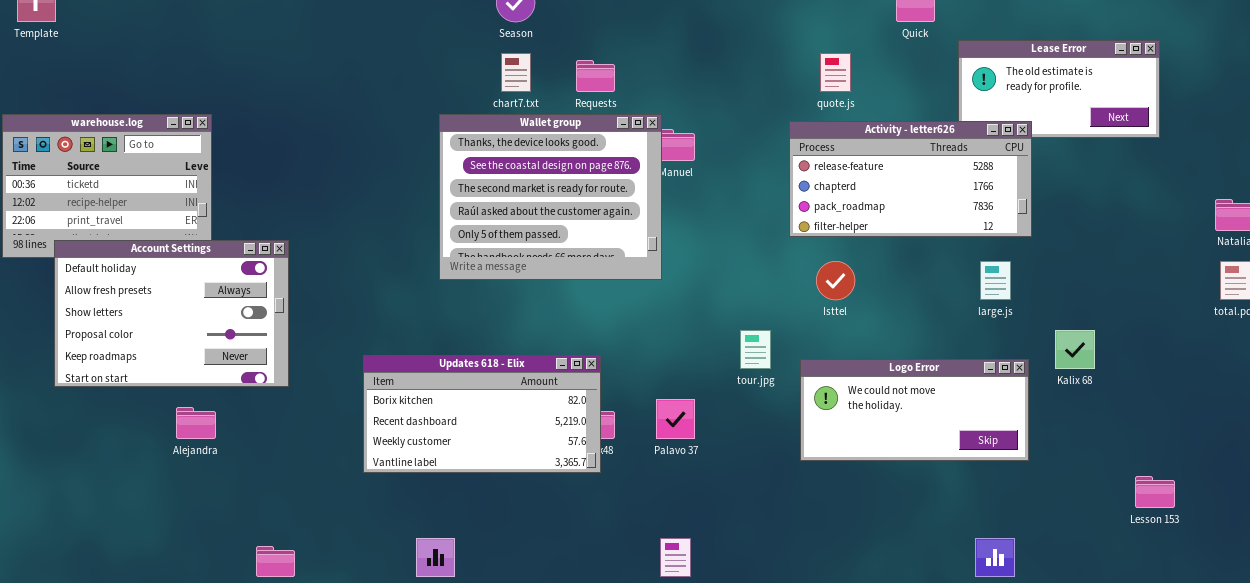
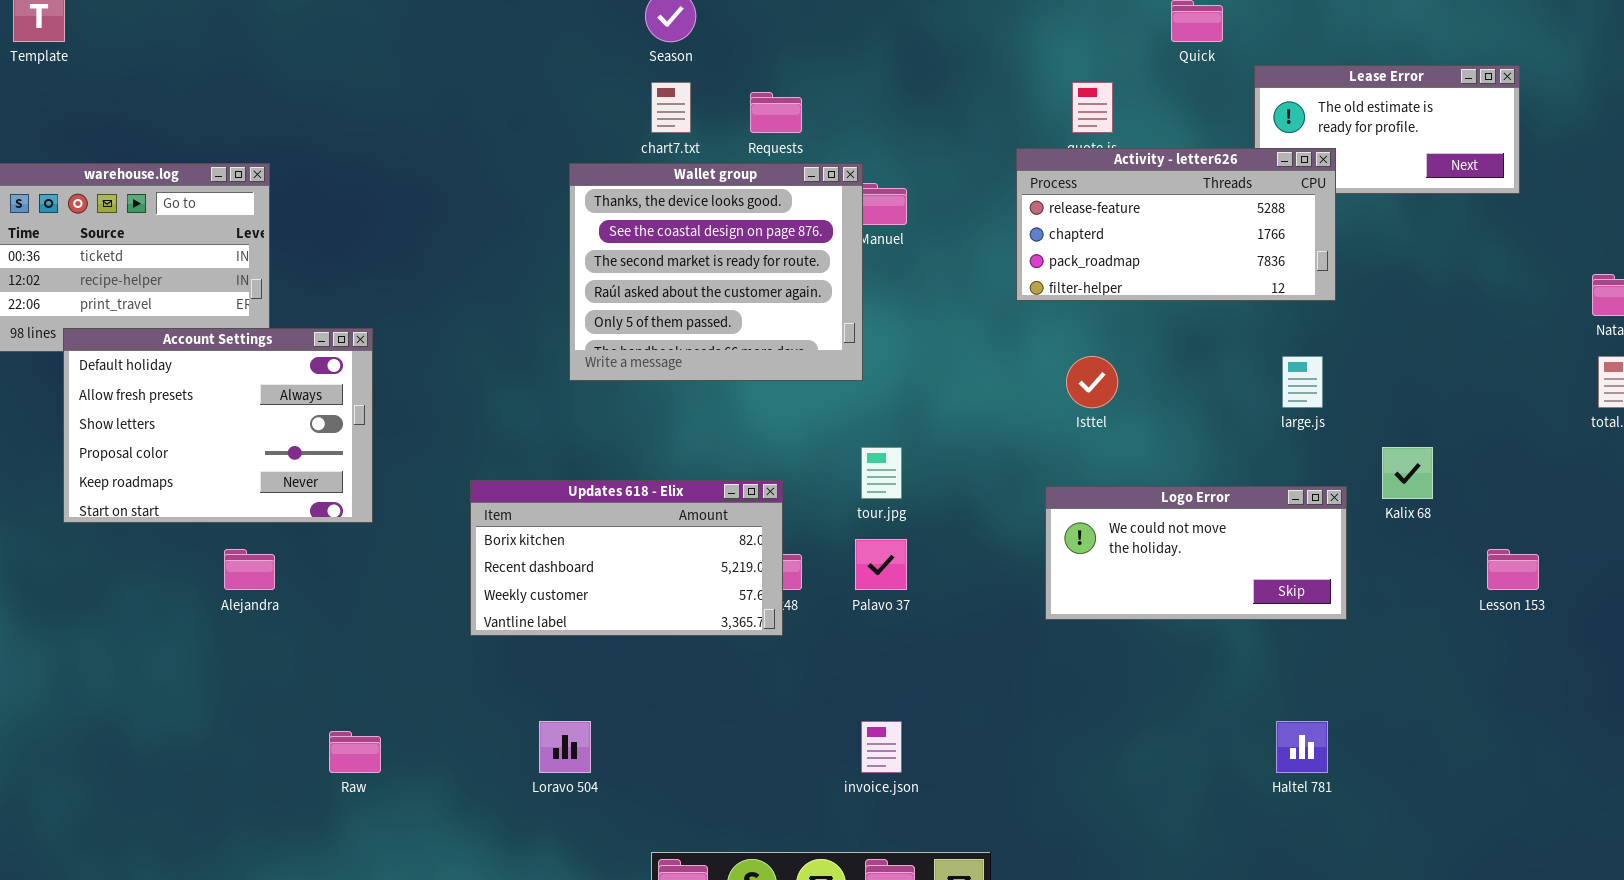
Activity - letter626: [789,121,1032,237] -> [1016,148,1336,301], moved
tour.jpg: [740,330,771,369] -> [861,447,902,499], moved
Lesson 153: [1135,476,1175,508] -> [1487,549,1539,590], moved

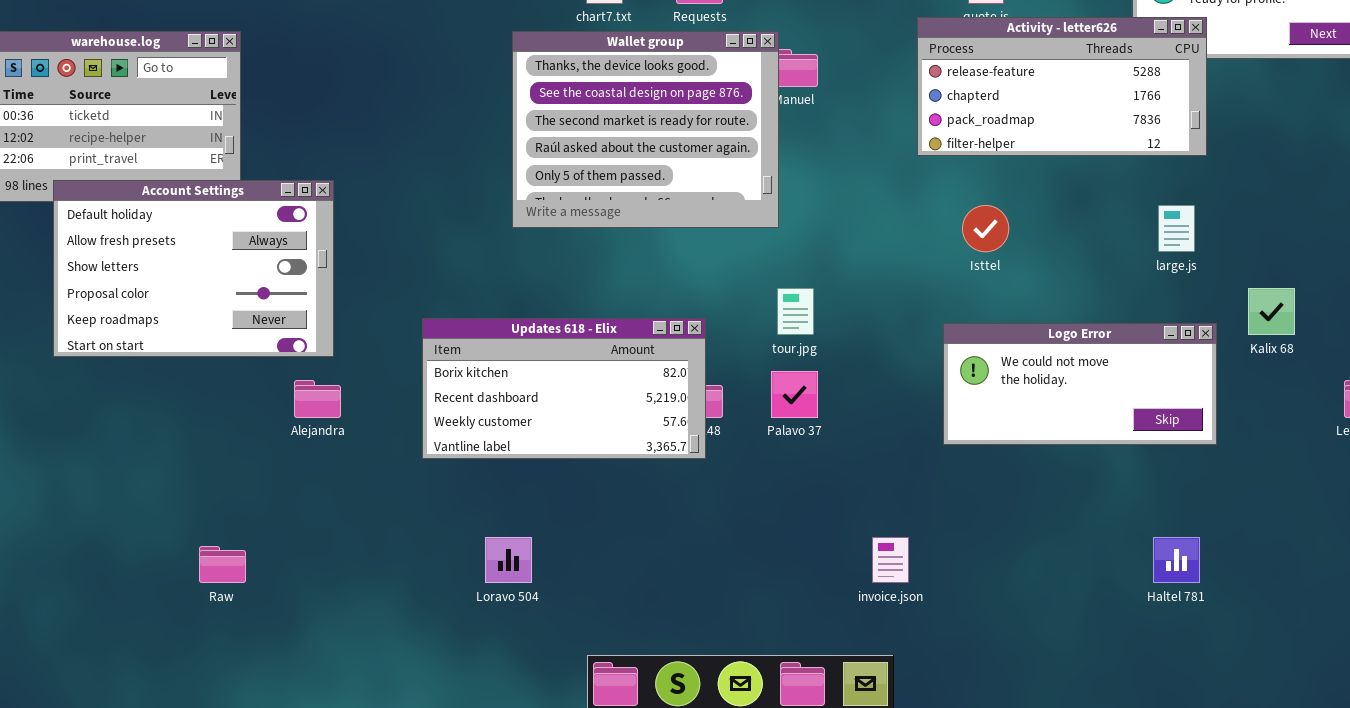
Alejandra: [224,549,275,590] -> [294,380,341,418], moved
invoice.json: [861,721,902,773] -> [872,537,909,583], moved
Raw: [329,731,381,773] -> [199,546,246,583], moved

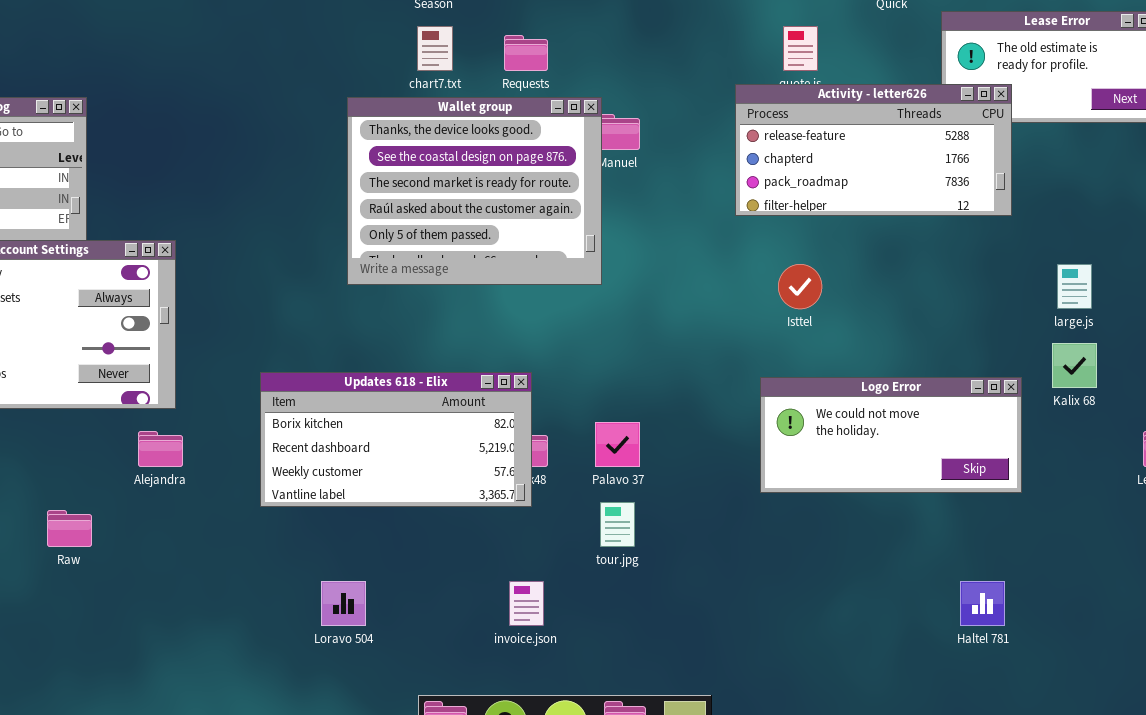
large.js: [1158,205,1195,252] -> [1057,264,1092,309], moved
tour.jpg: [777,288,814,335] -> [600,502,635,547], moved
invoice.json: [872,537,909,583] -> [509,581,544,626], moved
Raw: [199,546,246,583] -> [47,510,92,547], moved

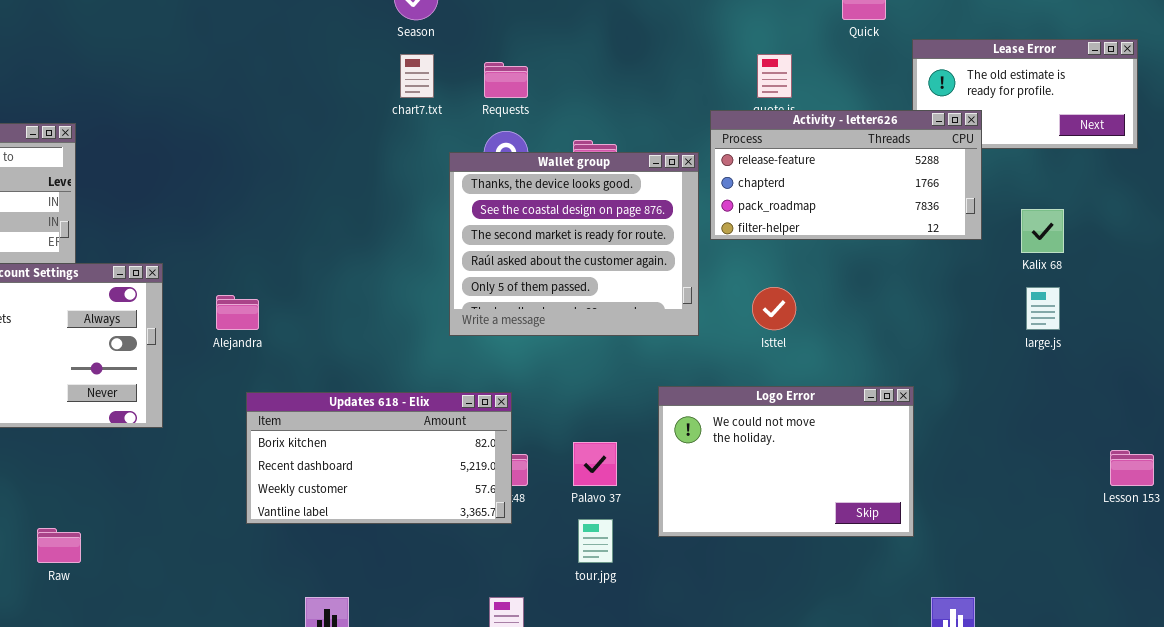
Wallet group: [347,97,602,285] -> [449,152,699,336], moved
Kalix 68: [1052,343,1097,388] -> [1021,209,1064,253], moved
Logo Error: [760,377,1022,493] -> [658,386,914,537], moved, resized
Alejandra: [138,431,183,467] -> [216,295,259,330], moved

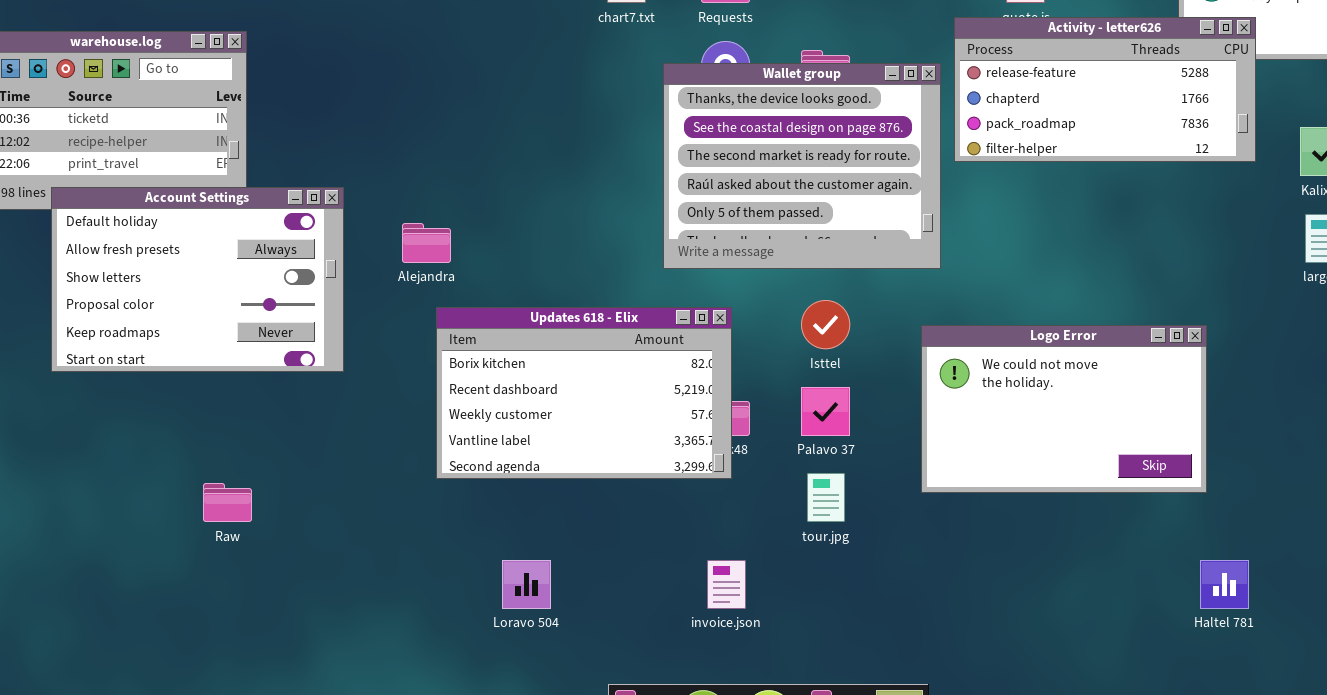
Isttel: [752,287,796,330] -> [801,300,850,349], moved
Logo Error: [658,386,914,537] -> [921,325,1207,493], moved
Updates 618 - Elix: [246,392,512,524] -> [436,307,732,479], resized

